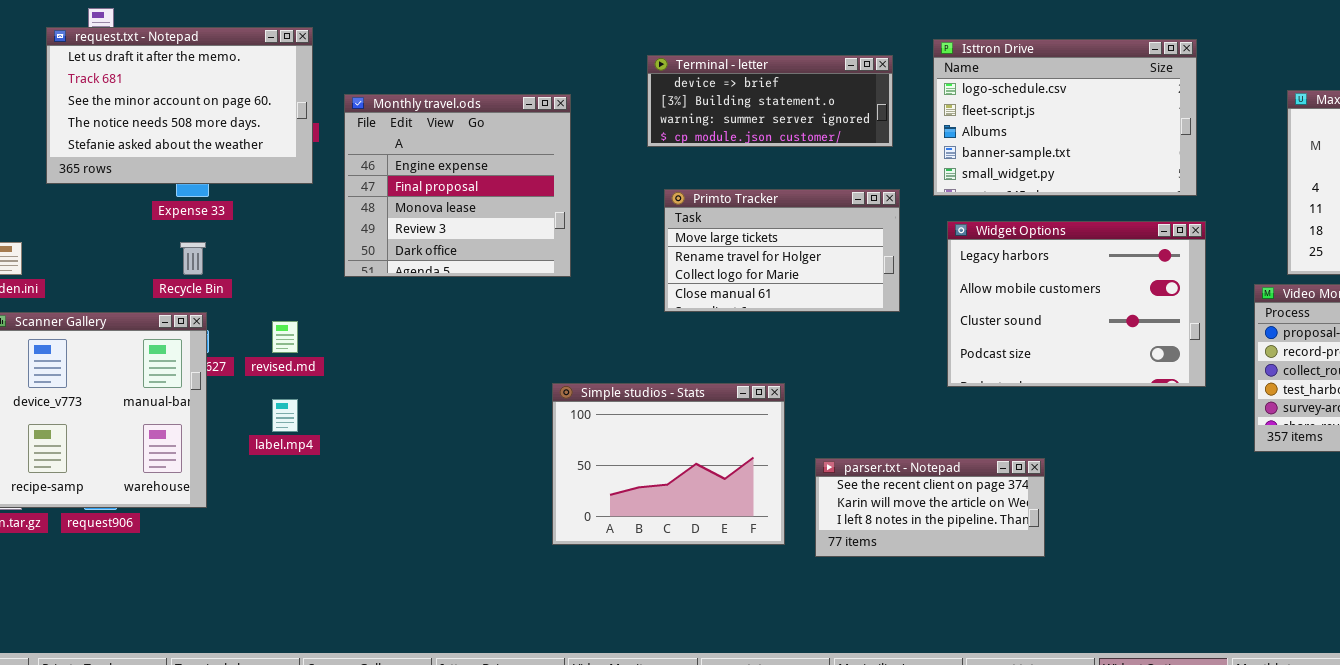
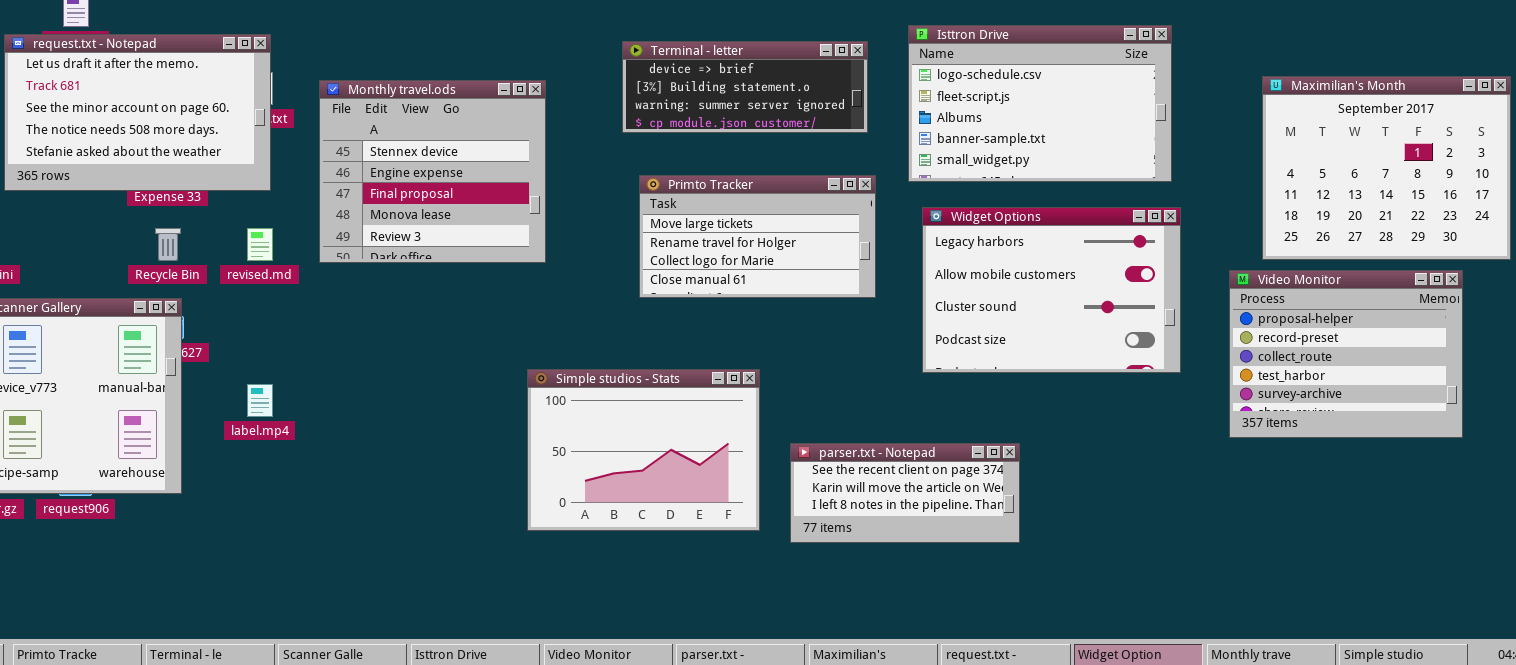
request.txt - Notepad: [46,27,313,184] -> [4,34,271,191], moved
Monthly travel.ods: [344,94,571,277] -> [319,80,546,263], scrolled up 1 row
revised.md: [272,321,298,353] -> [247,228,273,261], moved

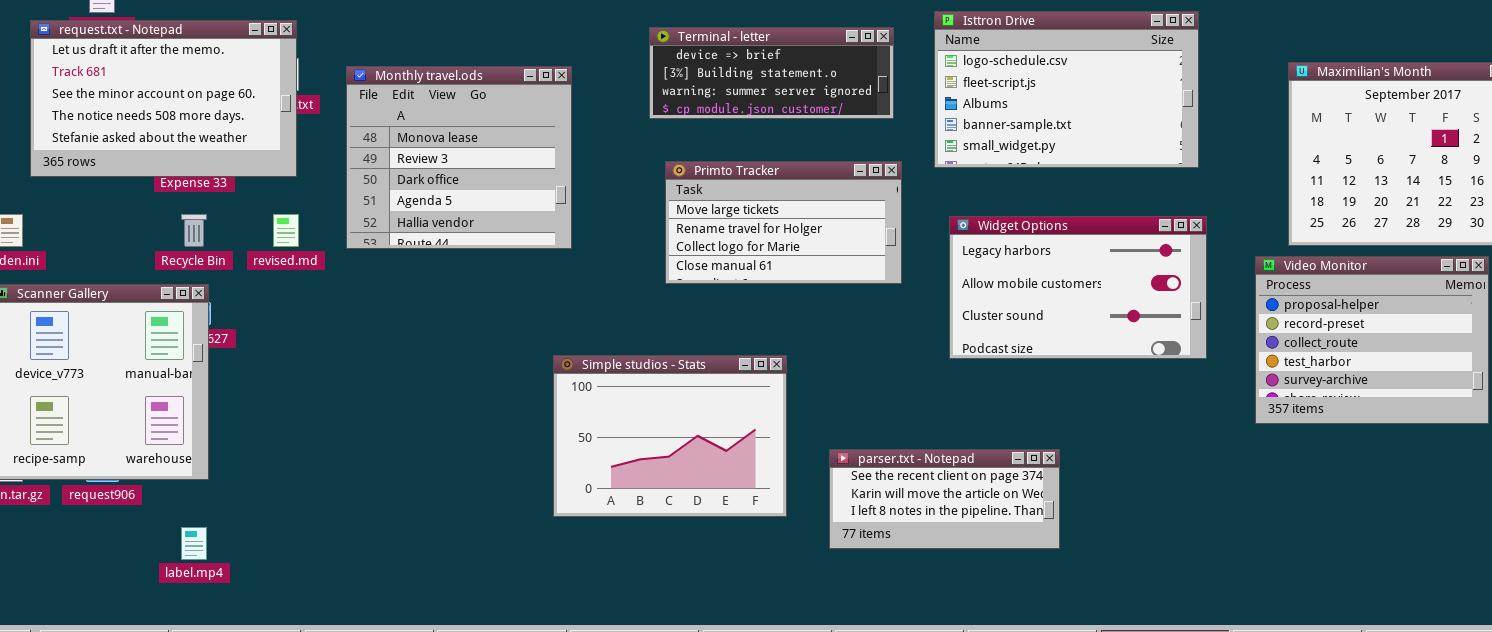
Monthly travel.ods: [319,80,546,263] -> [346,66,572,249], scrolled down 3 rows
Widget Options: [922,207,1181,373] -> [949,216,1207,359], resized
label.mp4: [247,384,273,417] -> [181,527,207,560], moved
parser.txt - Notepad: [790,443,1020,543] -> [829,449,1060,549], moved

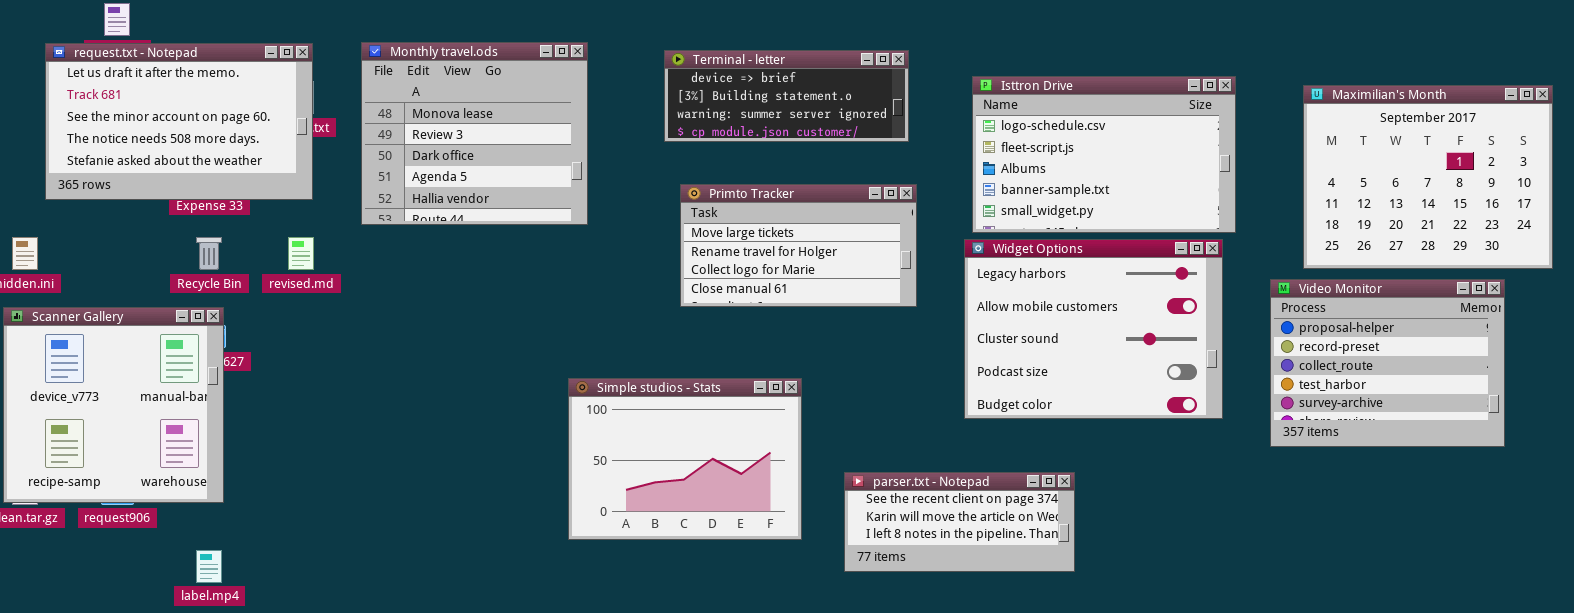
Isttron Drive: [934,11,1199,168] -> [972,76,1236,233], moved
Monthly travel.ods: [346,66,572,249] -> [361,42,588,225], moved
Widget Options: [949,216,1207,359] -> [964,239,1223,419], resized

